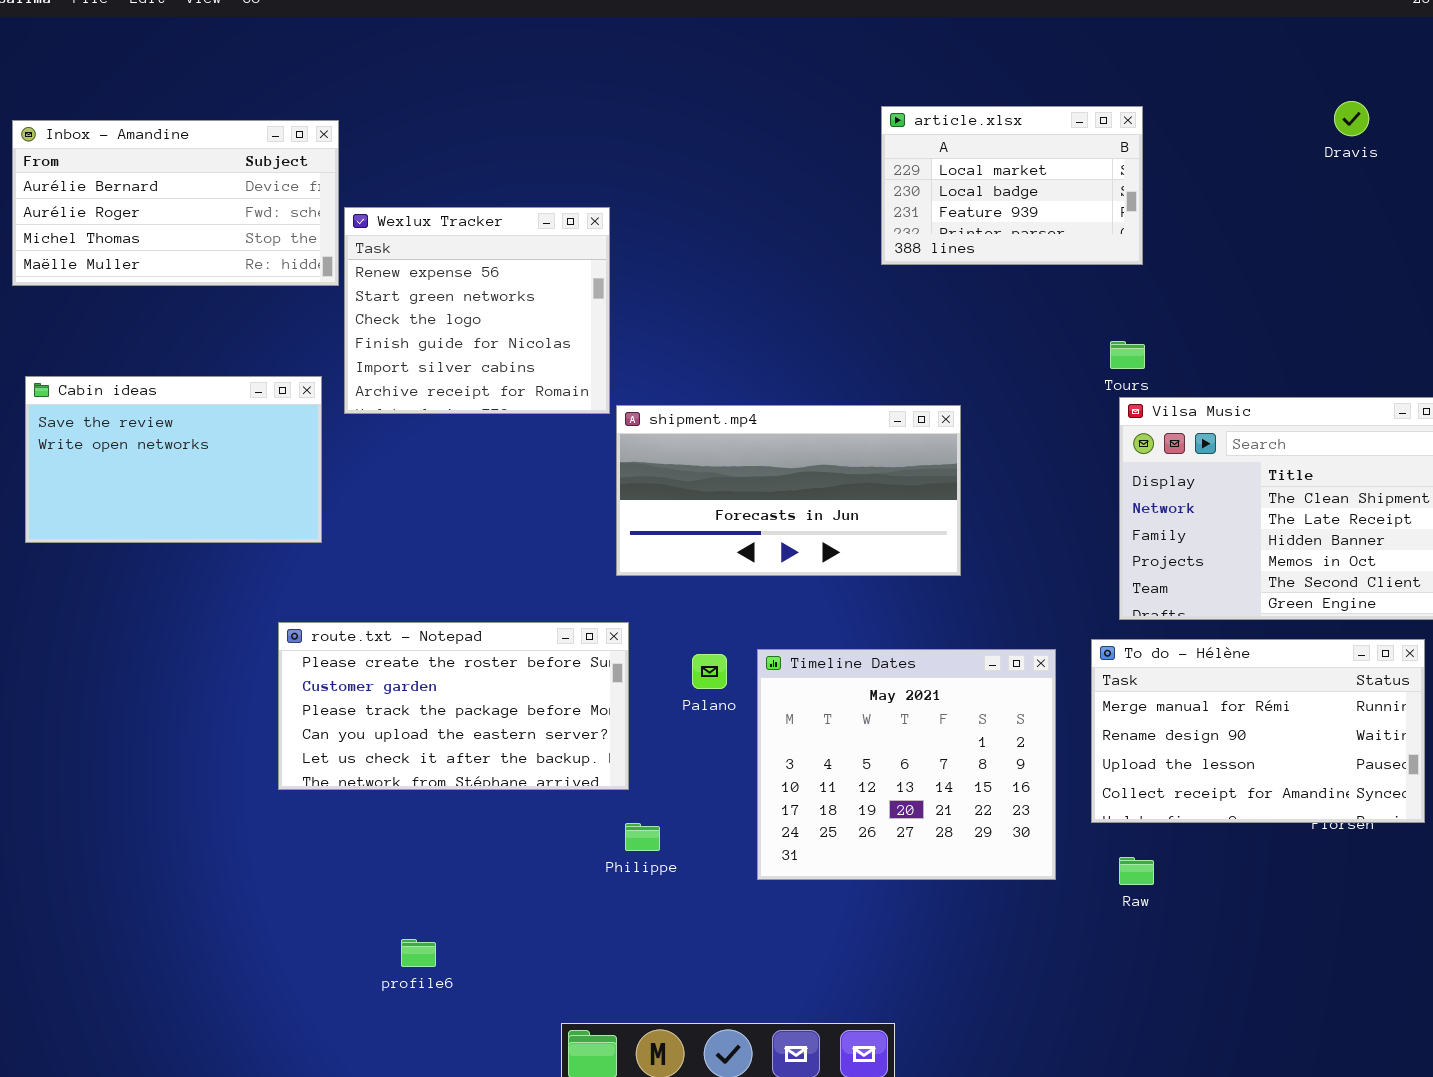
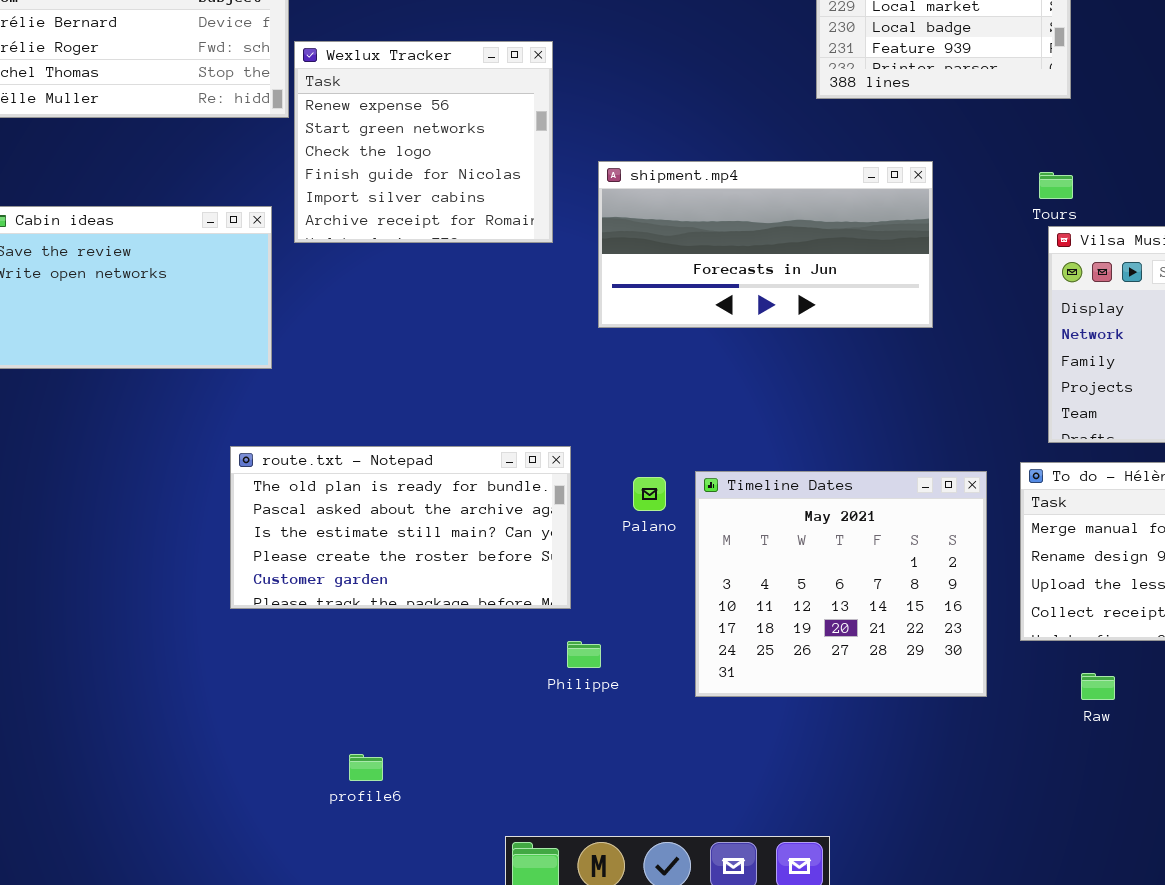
shipment.mp4: [616,405,961,576] -> [598,161,933,328], moved
route.txt - Notepad: [278,622,629,790] -> [230,446,571,609], scrolled up 3 rows
Raw: [1119,857,1154,885] -> [1081,673,1115,700], moved

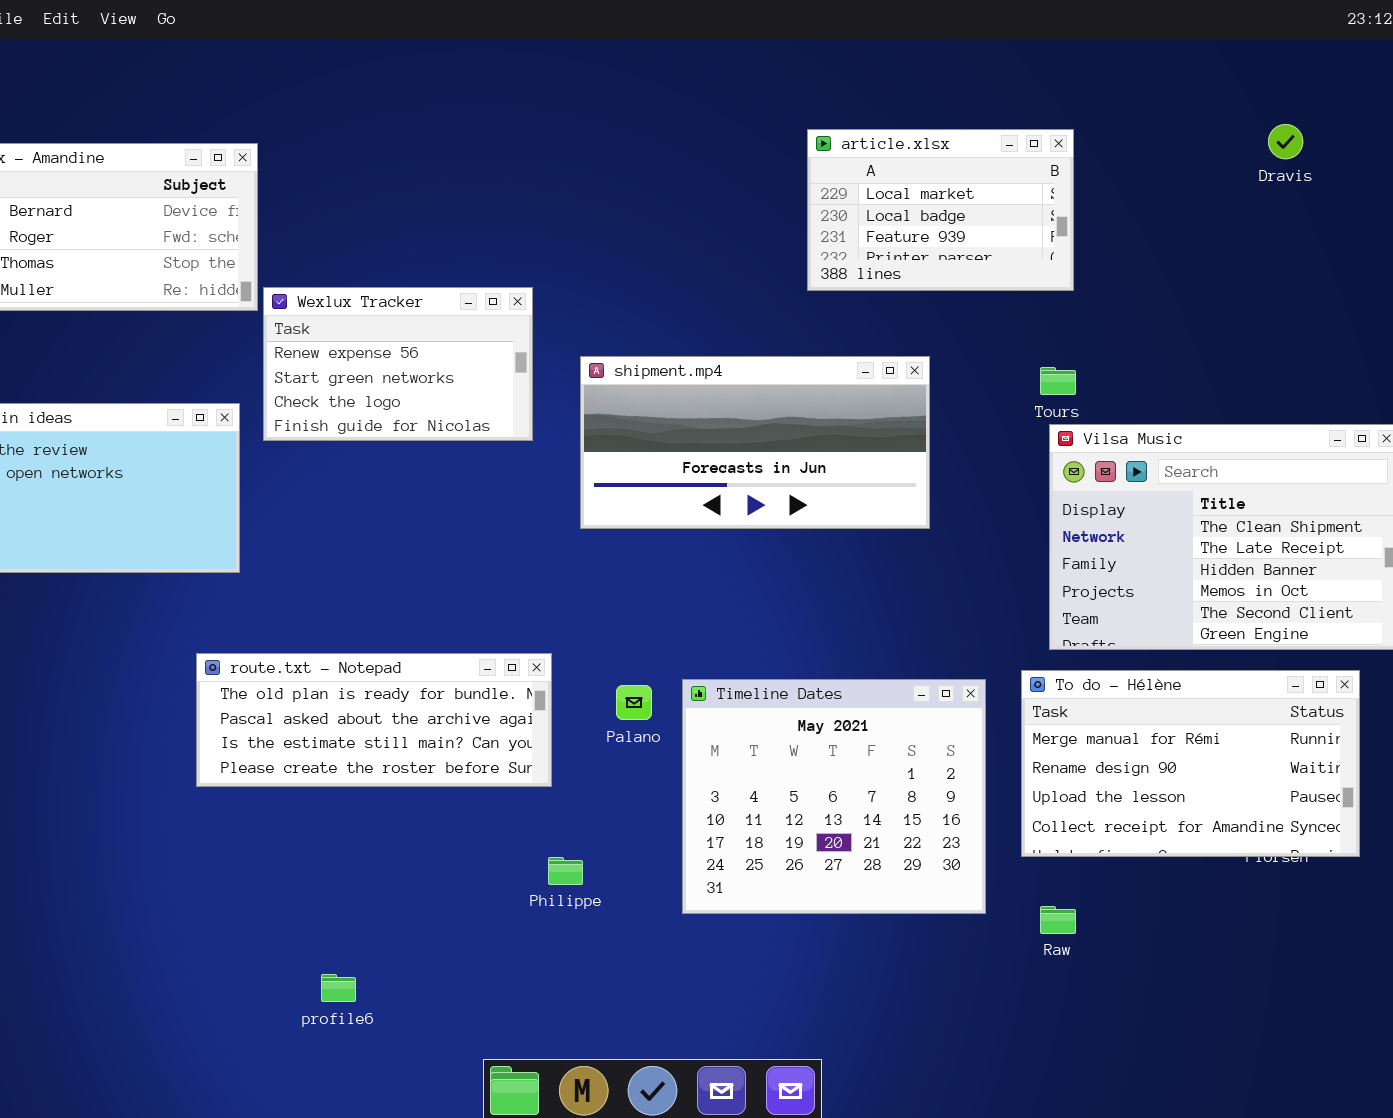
Wexlux Tracker: [294,41,553,243] -> [263,287,533,441], resized
route.txt - Notepad: [230,446,571,609] -> [196,653,552,787], resized
Raw: [1081,673,1115,700] -> [1040,906,1076,934], moved

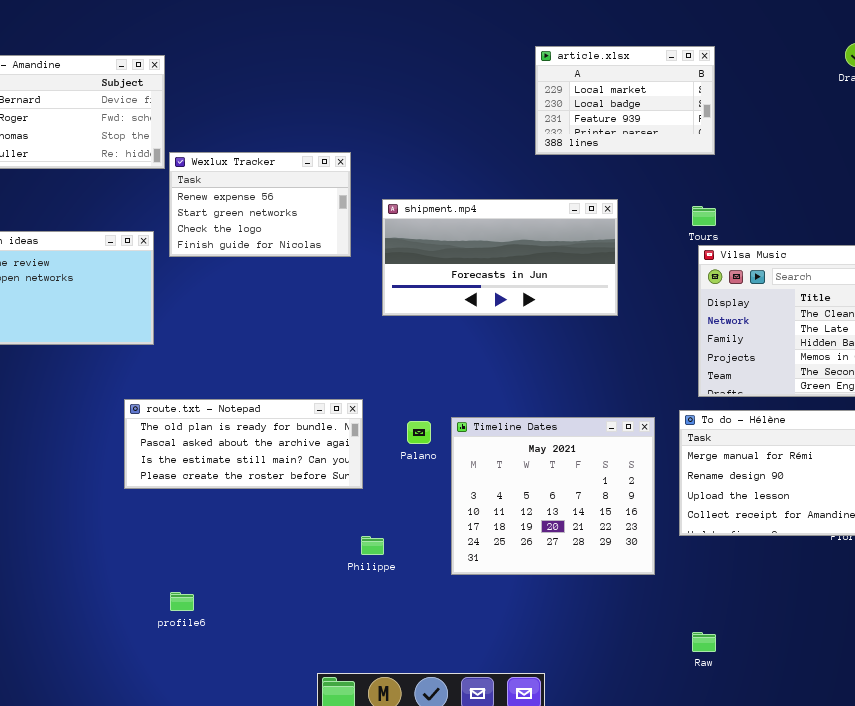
Raw: [1040,906,1076,934] -> [692,632,716,652], moved
profile6: [321,974,356,1002] -> [170,592,194,611], moved

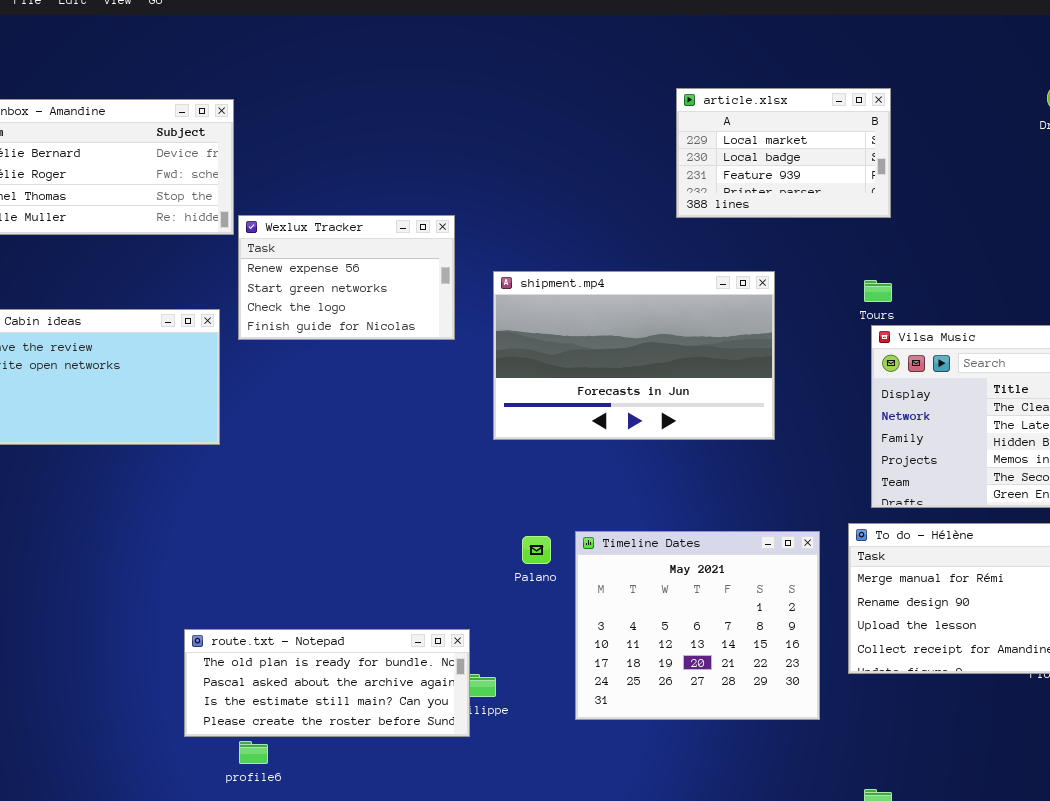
shipment.mp4: [382,199,618,316] -> [493,271,775,440], resized
route.txt - Notepad: [124,399,363,489] -> [184,629,470,737], moved

